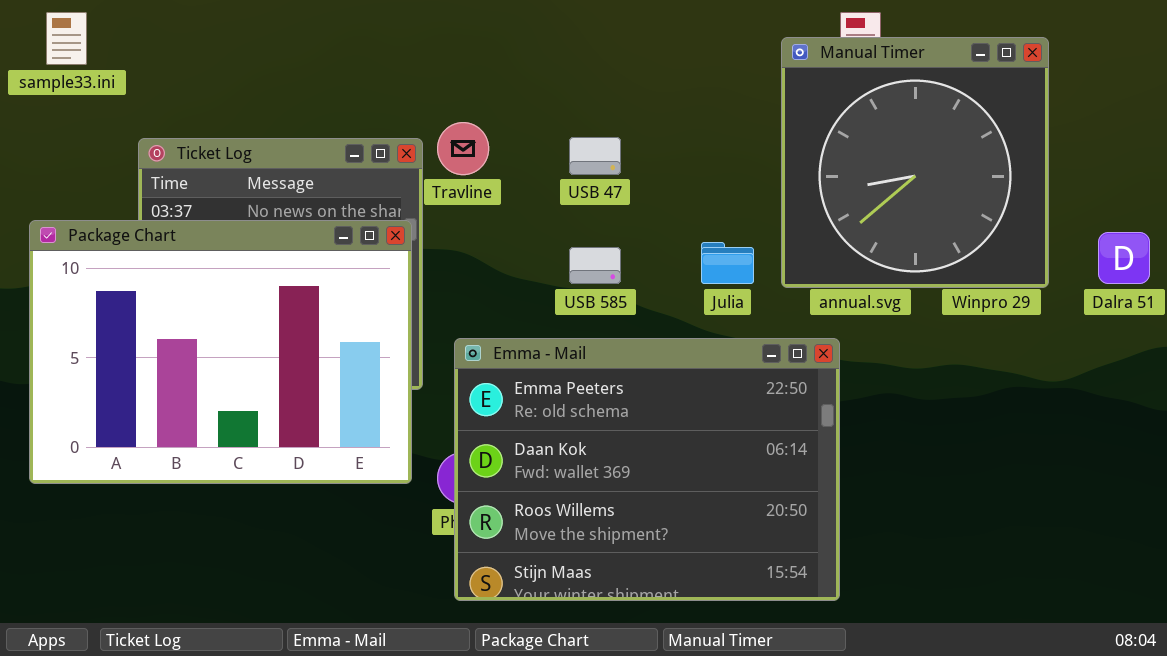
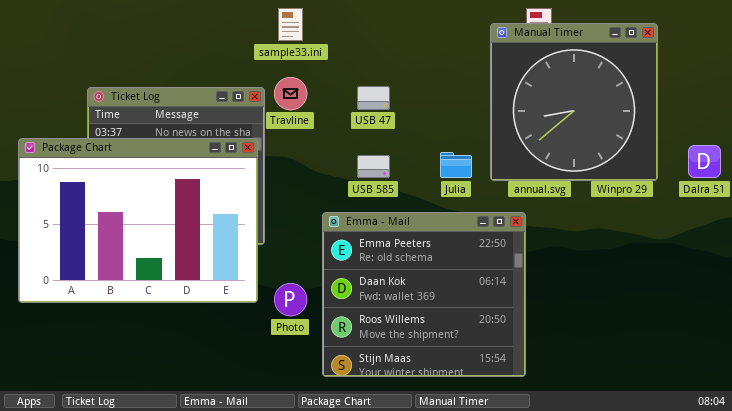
sample33.ini: [46,12,87,65] -> [278,8,303,41], moved
Emma - Mail: [454,338,840,601] -> [322,212,526,377], resized

